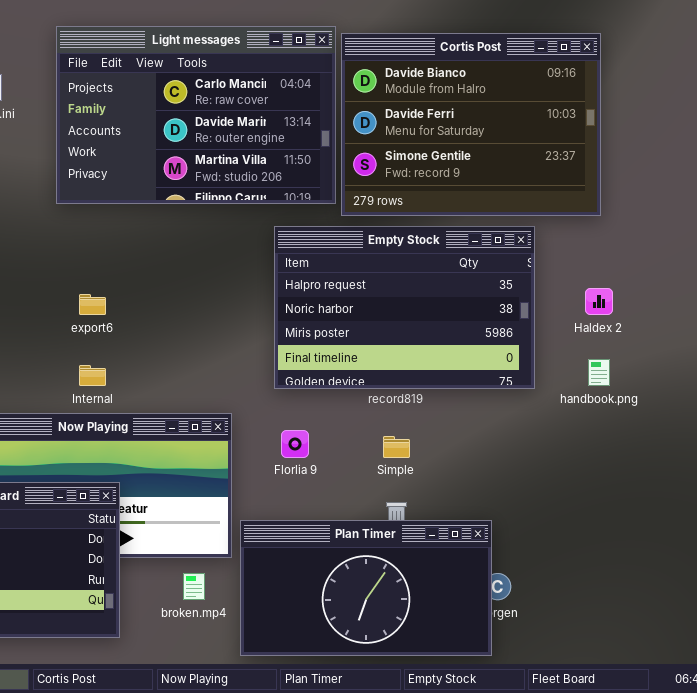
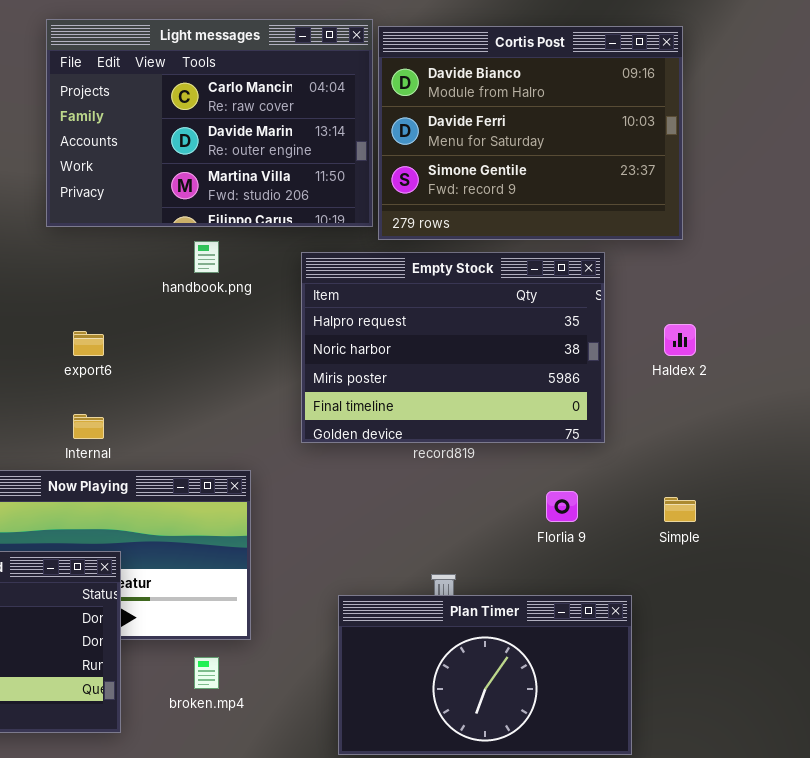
handbook.png: [588,359,610,386] -> [194,241,219,273], moved
Florlia 9: [281,430,309,458] -> [546,491,578,522], moved
Simple: [383,436,410,458] -> [664,497,696,522], moved
Plan Timer: [240,520,492,656] -> [338,595,632,755], moved

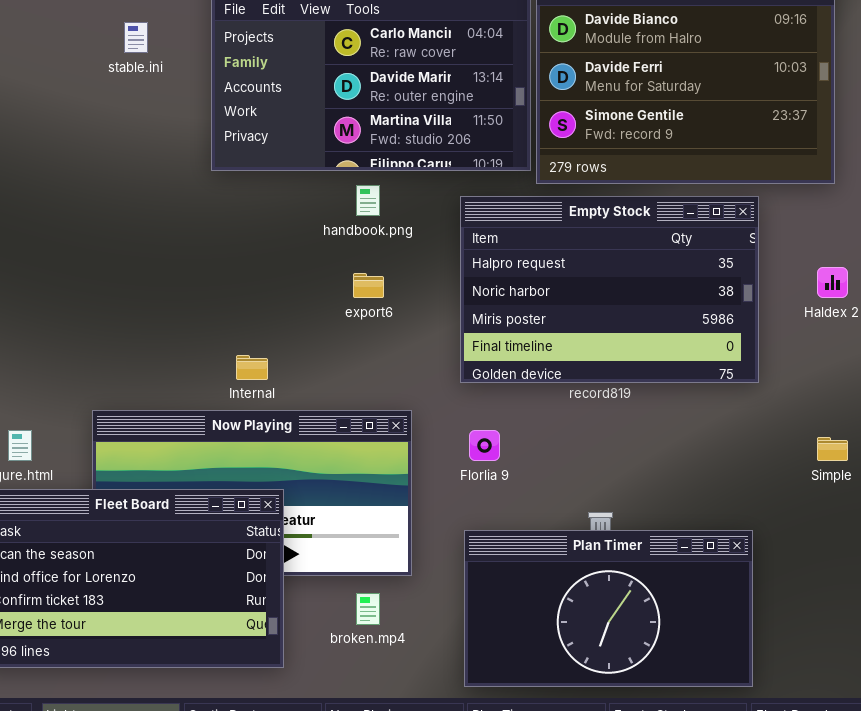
export6: [73,331,104,356] -> [353,273,384,298], moved
Florlia 9: [546,491,578,522] -> [469,430,500,461], moved
Plan Timer: [338,595,632,755] -> [464,530,753,687], moved

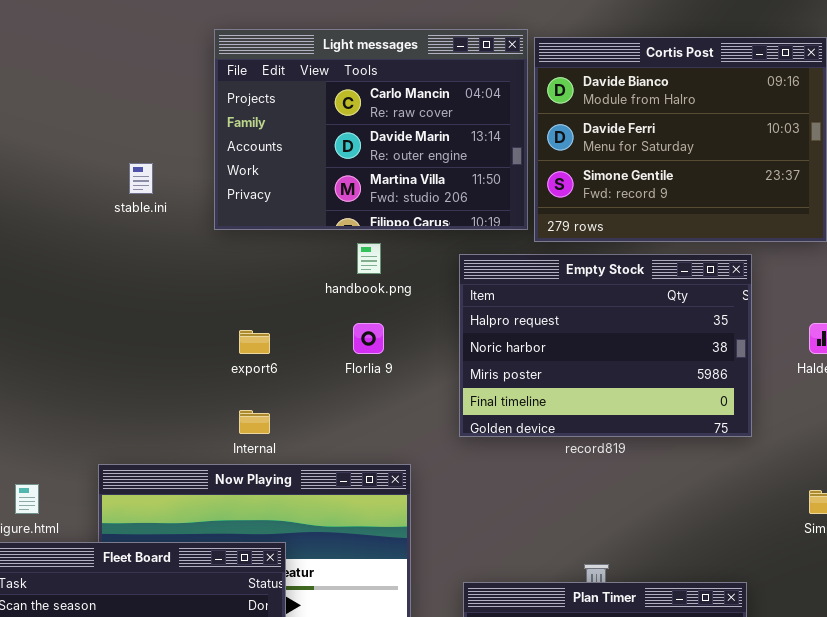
stable.ini: [124,22,148,53] -> [129,163,153,194], moved
export6: [353,273,384,298] -> [239,330,270,354], moved
Florlia 9: [469,430,500,461] -> [353,323,384,354], moved

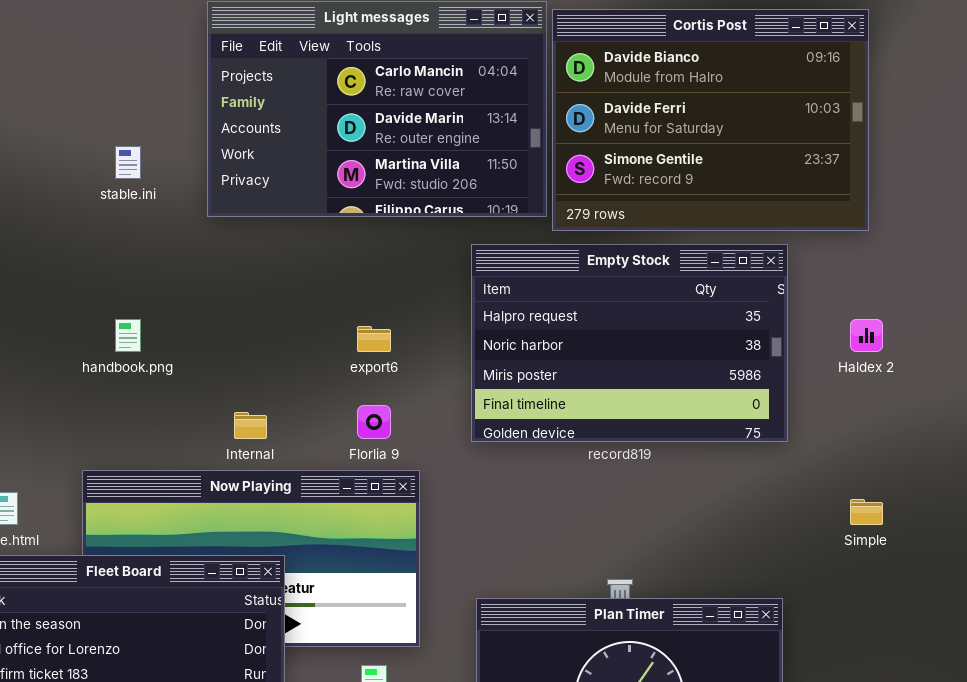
handbook.png: [357,243,381,274] -> [115,319,141,352], moved
Florlia 9: [353,323,384,354] -> [357,405,391,439], moved
export6: [239,330,270,354] -> [357,326,391,352], moved

